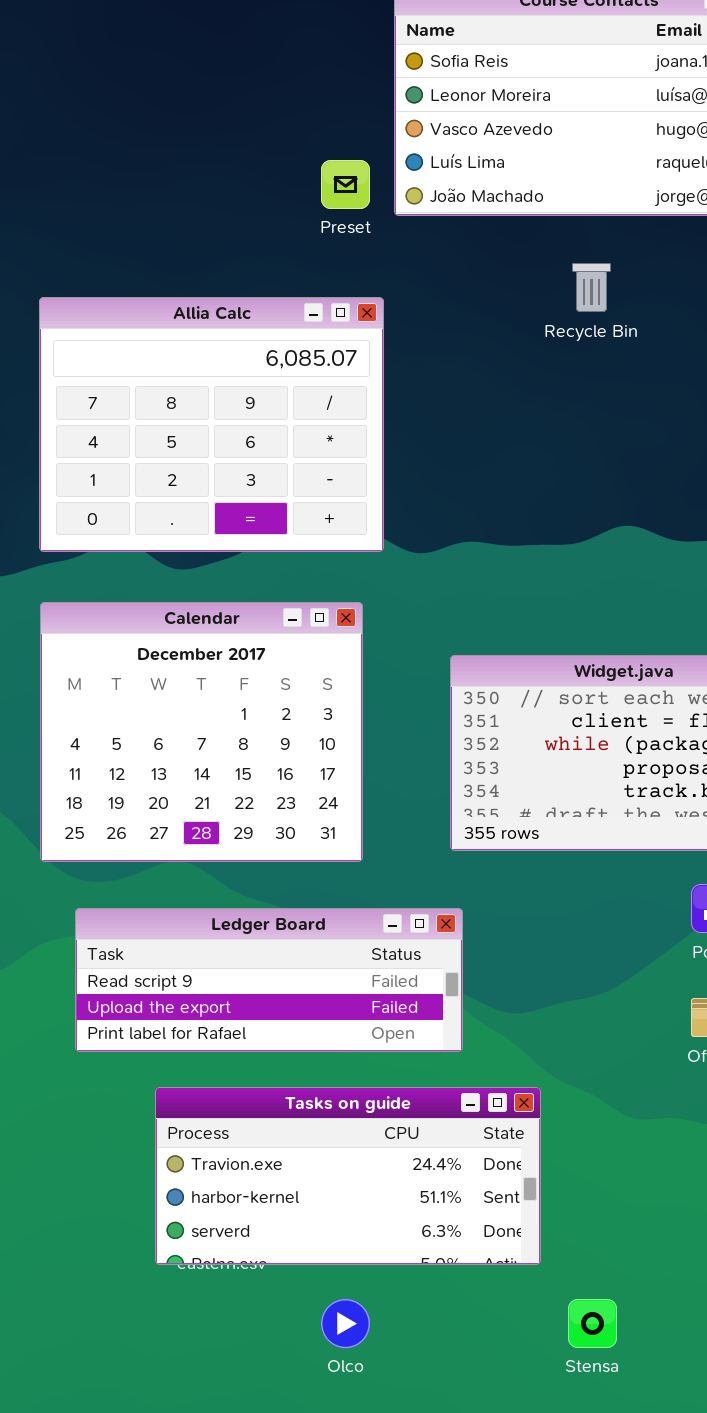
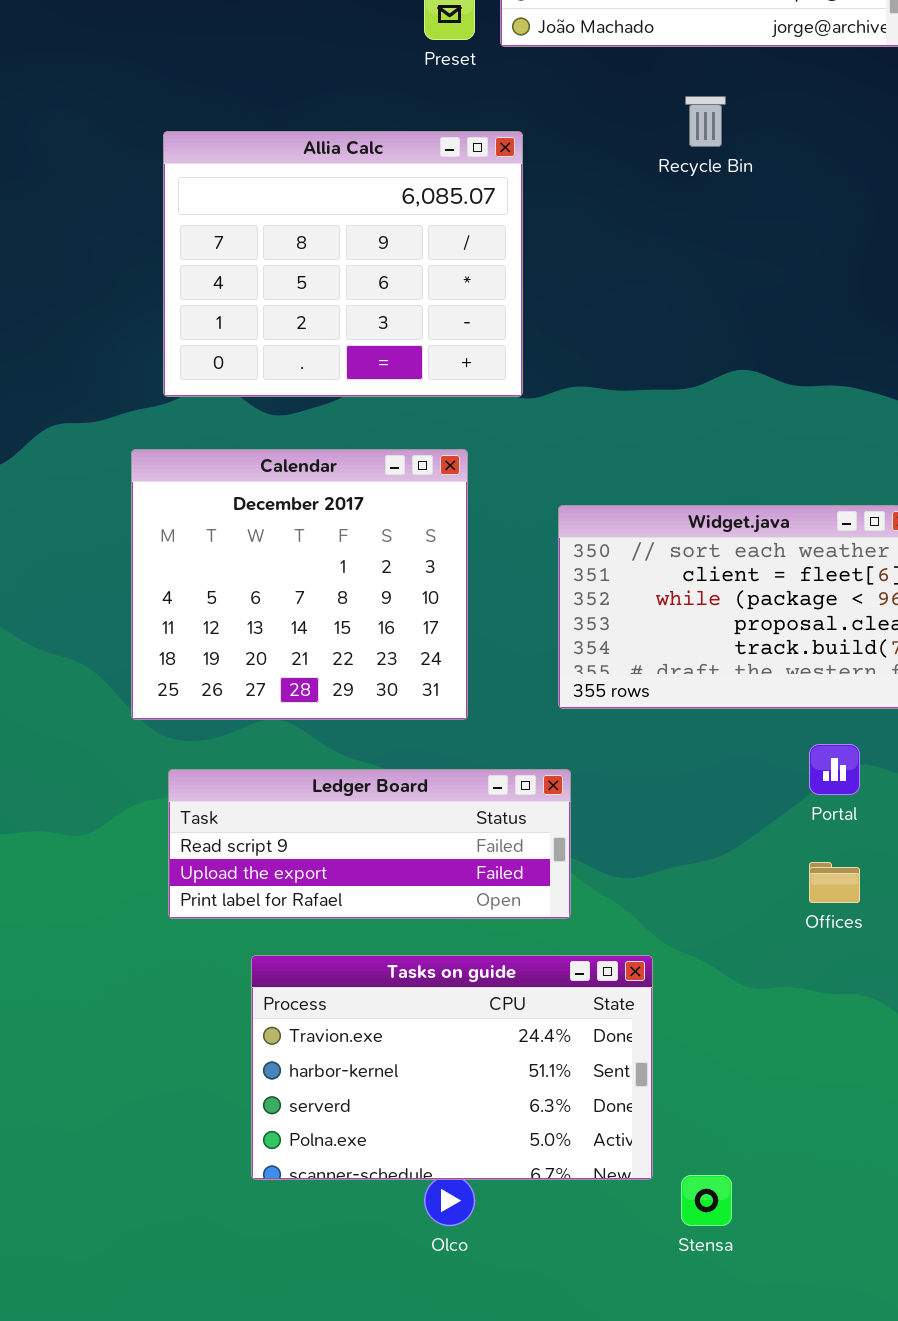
Allia Calc: [39,297,384,552] -> [163,131,523,397], moved
Tasks on guide: [155,1087,541,1265] -> [251,955,653,1180], resized

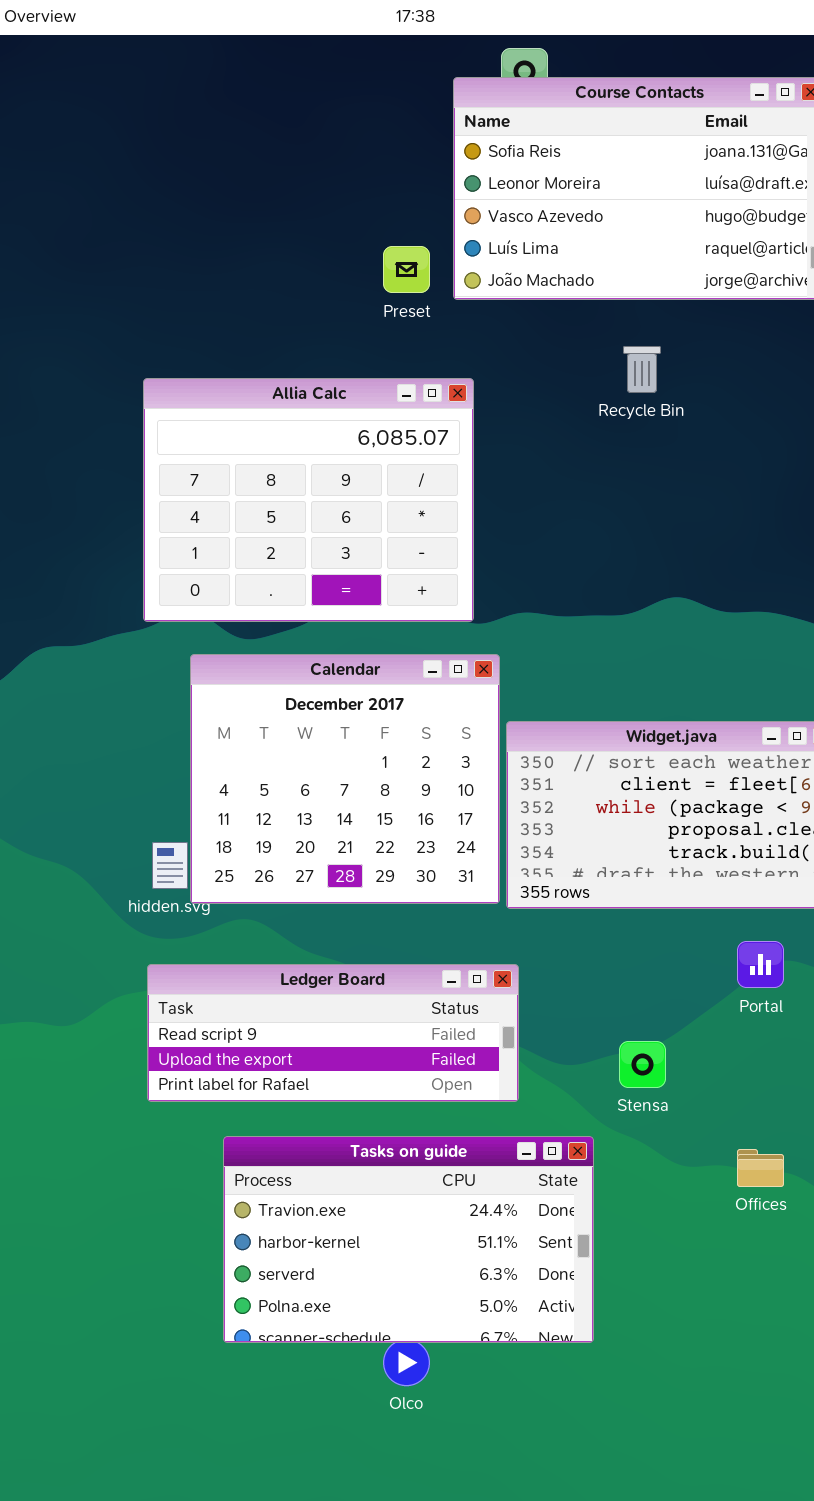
Calendar: [131,449,468,720] -> [190,654,500,904], moved
Offices: [809,862,860,903] -> [737,1149,784,1187], moved
Stensa: [681,1175,732,1226] -> [619,1041,666,1088], moved

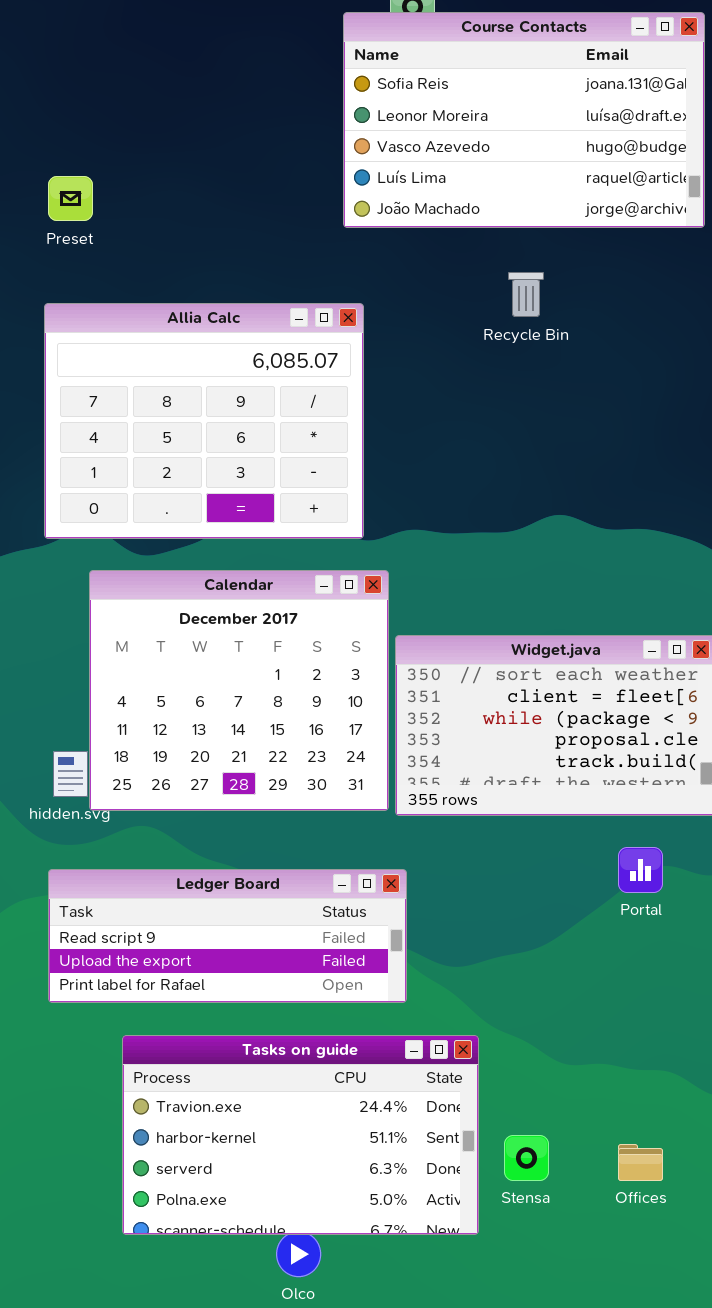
Preset: [383,246,430,293] -> [48,176,93,221], moved
Stensa: [619,1041,666,1088] -> [504,1135,549,1181], moved
Offices: [737,1149,784,1187] -> [618,1144,663,1181], moved

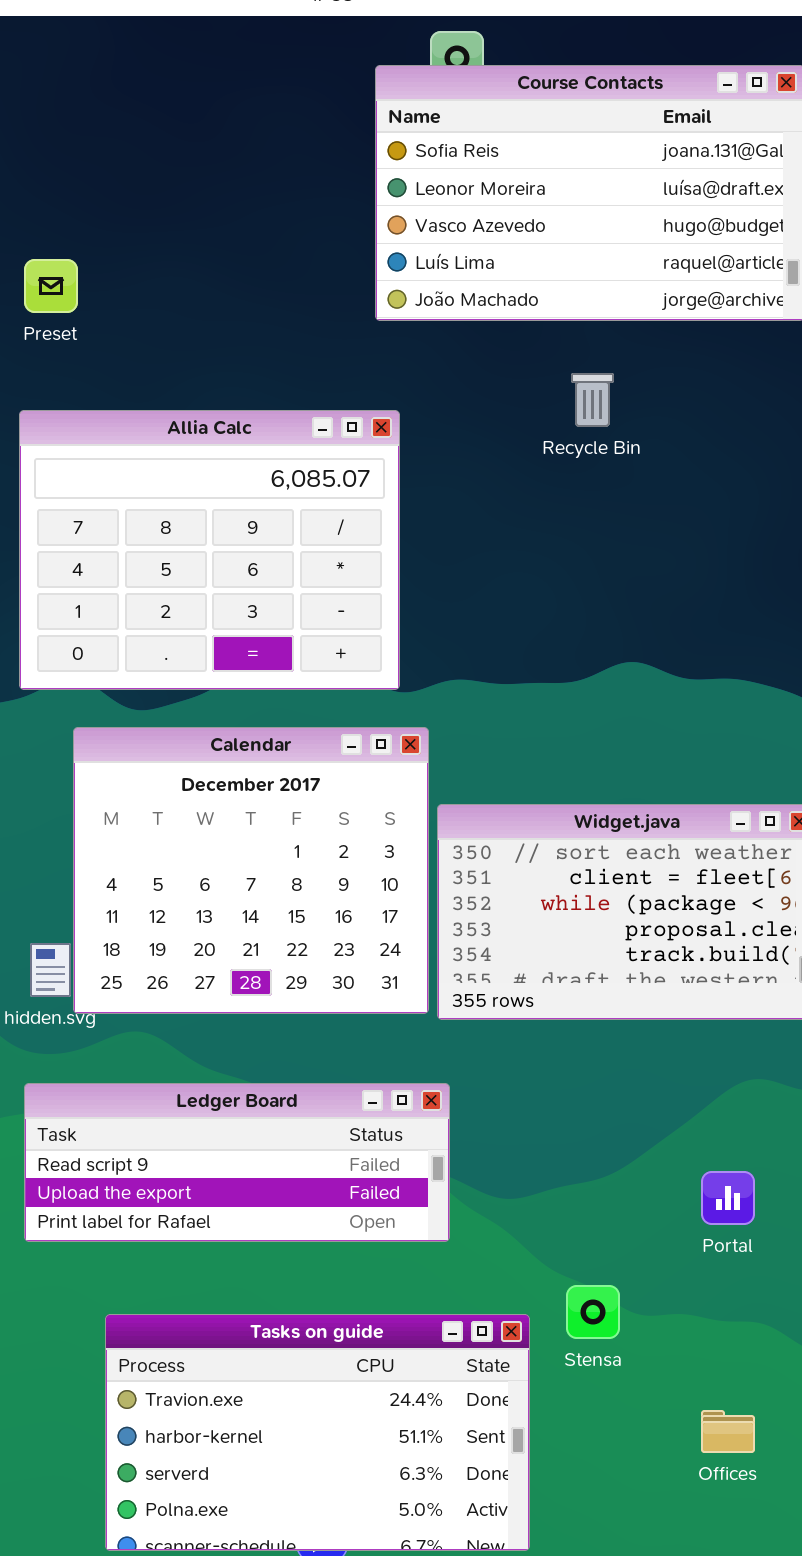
Portal: [618,847,663,893] -> [701,1171,755,1225], moved
Tasks on guide: [122,1035,479,1235] -> [105,1314,530,1551], moved
Stensa: [504,1135,549,1181] -> [566,1285,620,1339], moved

